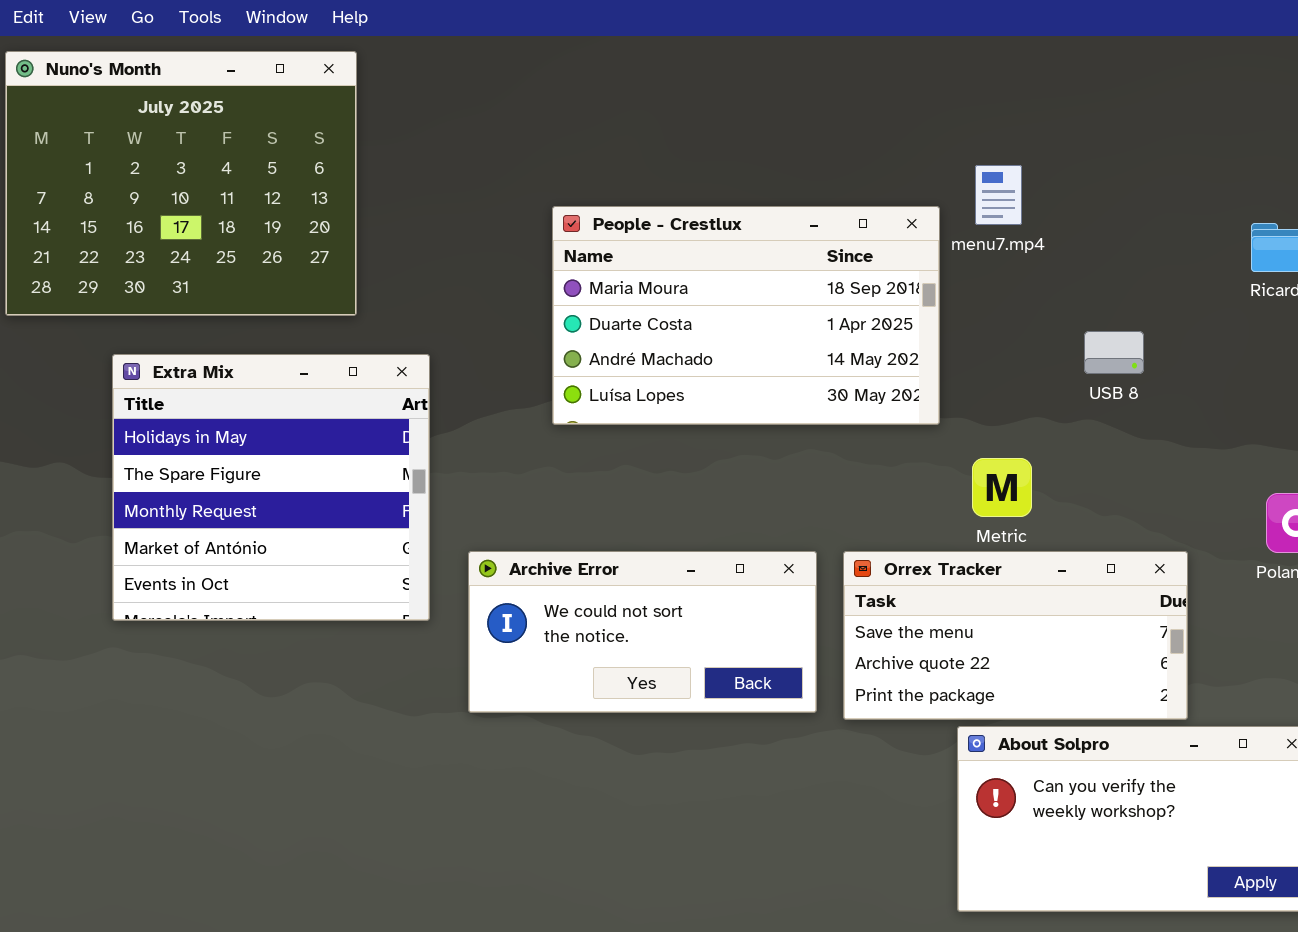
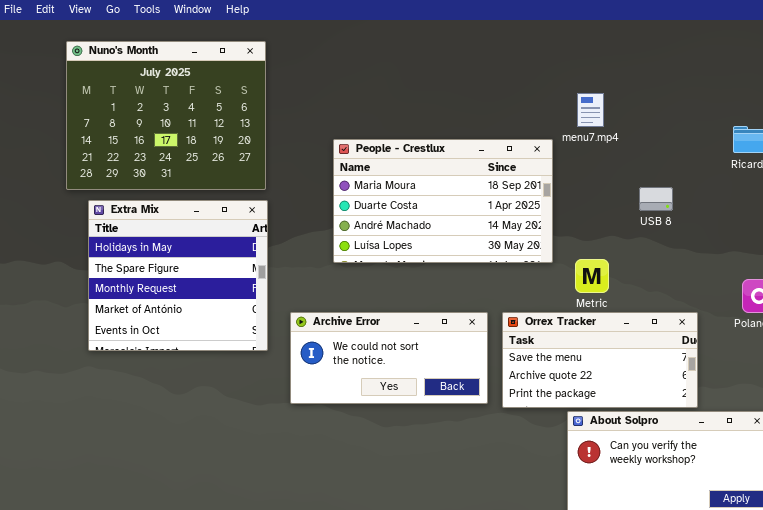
Nuno's Month: [5,51,357,316] -> [66,41,266,190], moved
People - Crestlux: [552,206,940,425] -> [333,139,553,263], moved

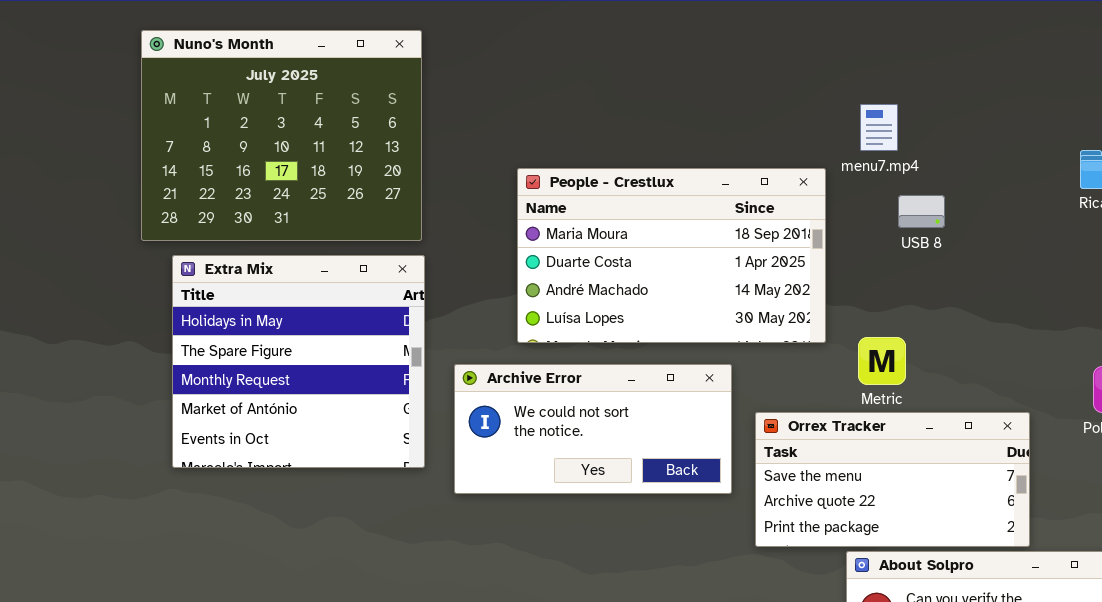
USB 8: [639,187,673,211] -> [898,195,945,228], moved
Archive Error: [290,312,488,404] -> [454,364,732,494], moved

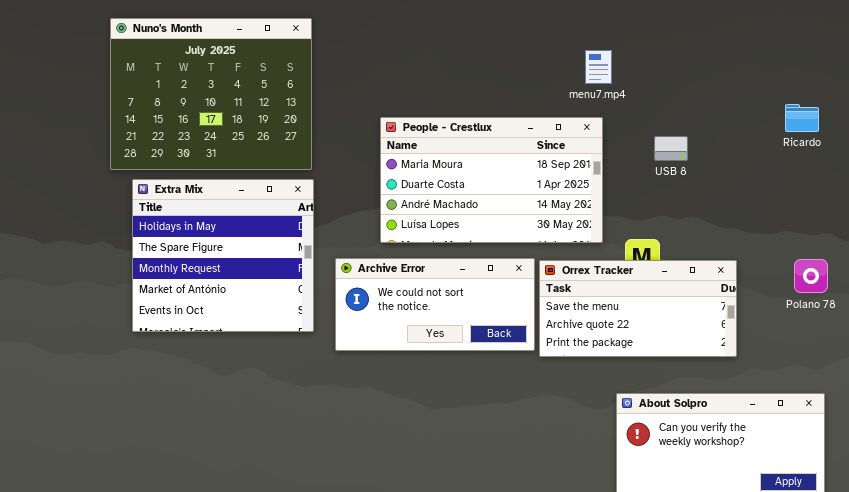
menu7.mp4: [860,104,898,151] -> [585,50,612,84], moved
Orrex Tracker: [755,412,1030,547] -> [539,260,737,357], moved

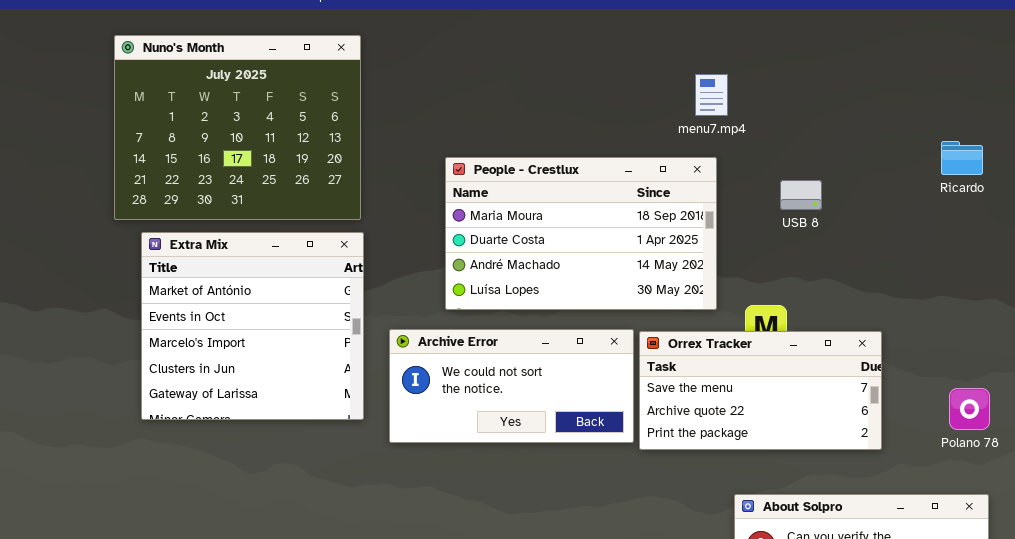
Extra Mix: [132,179,314,332] -> [141,232,364,420], scrolled down 3 rows
Polano 78: [794,259,828,293] -> [949,388,990,430], moved

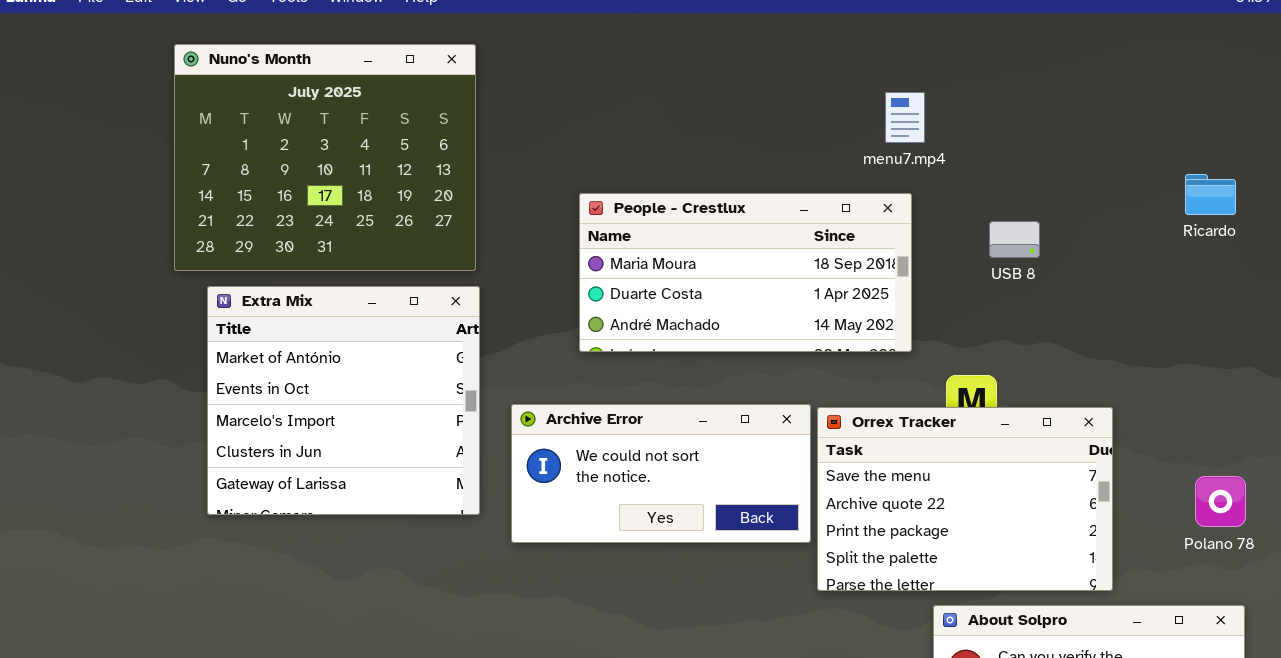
People - Crestlux: [445,157,717,310] -> [579,193,912,352], resized
Orrex Tracker: [639,331,882,450] -> [817,407,1113,591], resized

